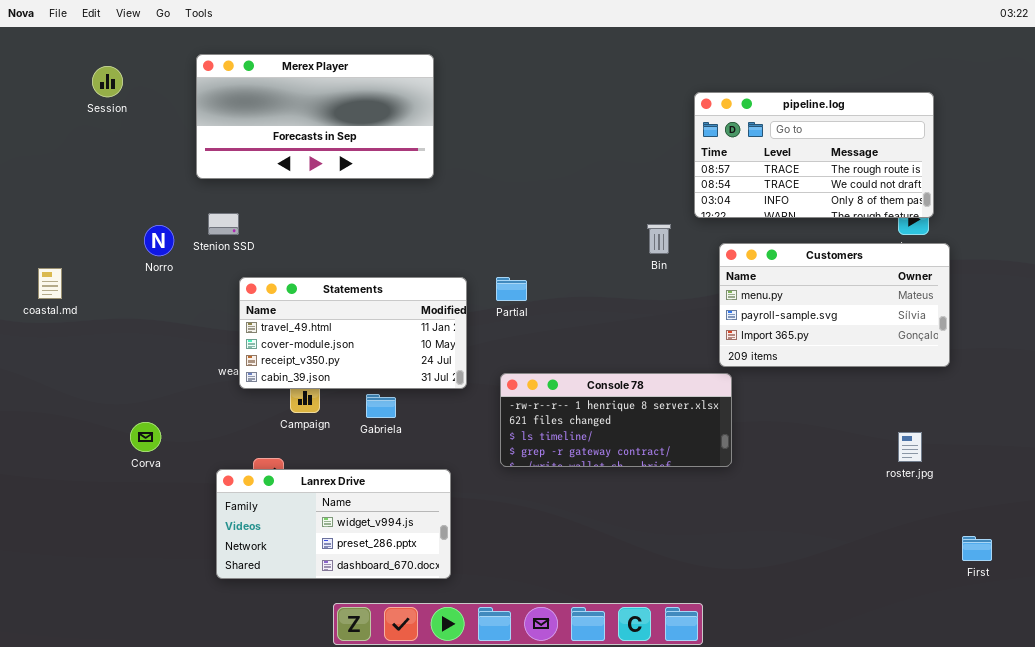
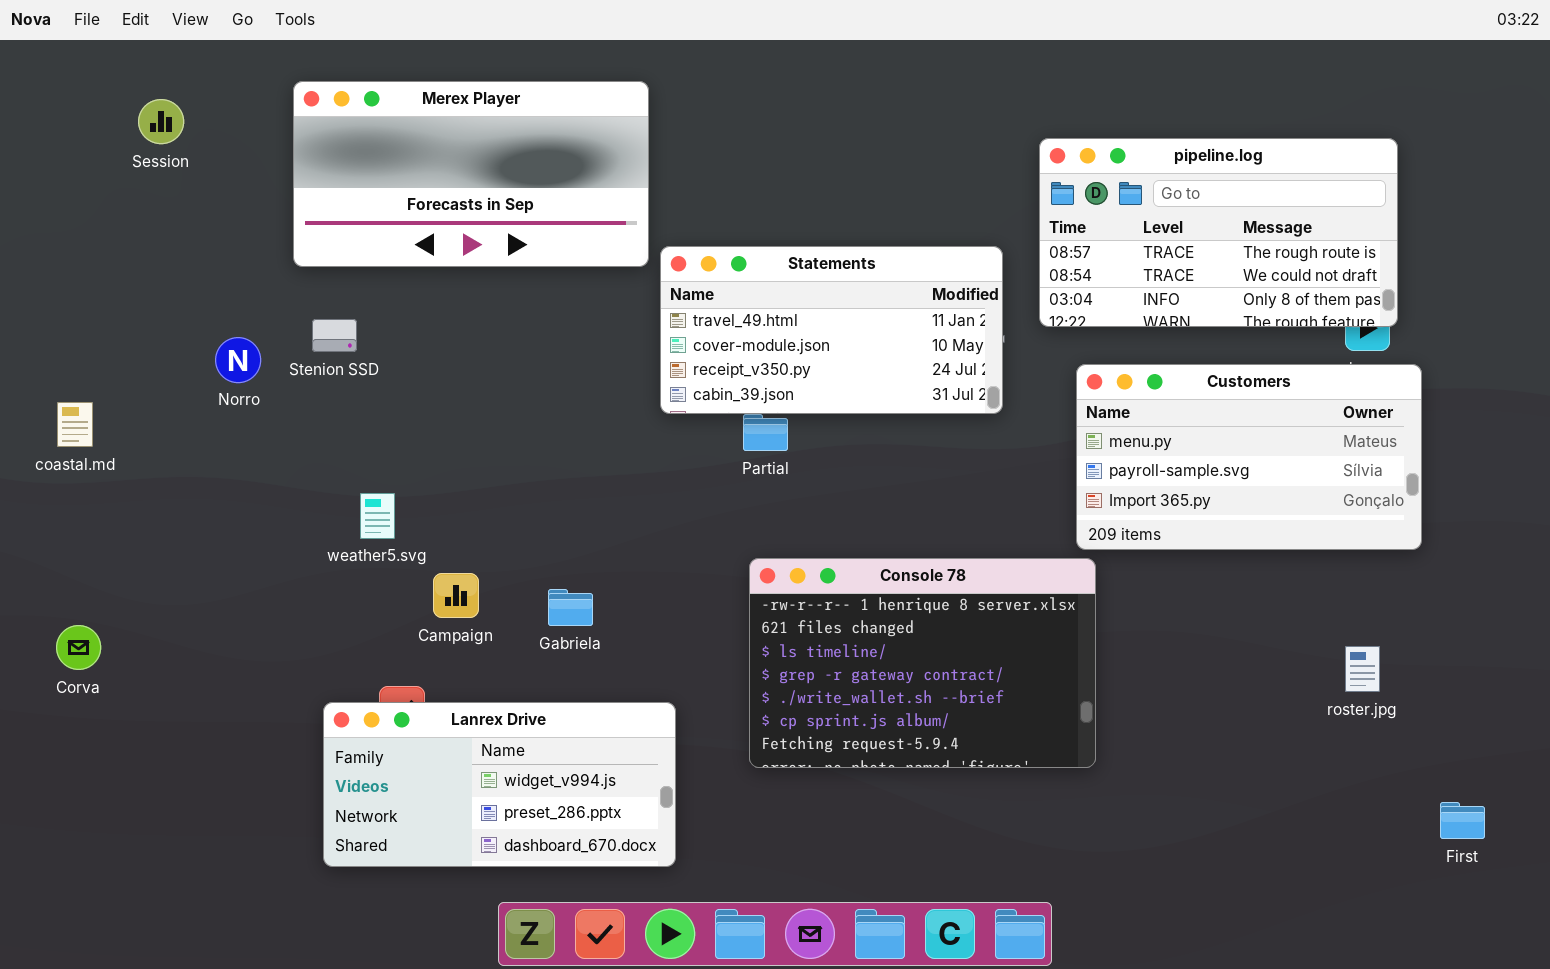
Statements: [239,277,467,389] -> [660,246,1003,414], moved
Console 78: [500,373,732,467] -> [749,558,1096,768], resized
Corva: [130,422,161,452] -> [56,625,101,670], moved

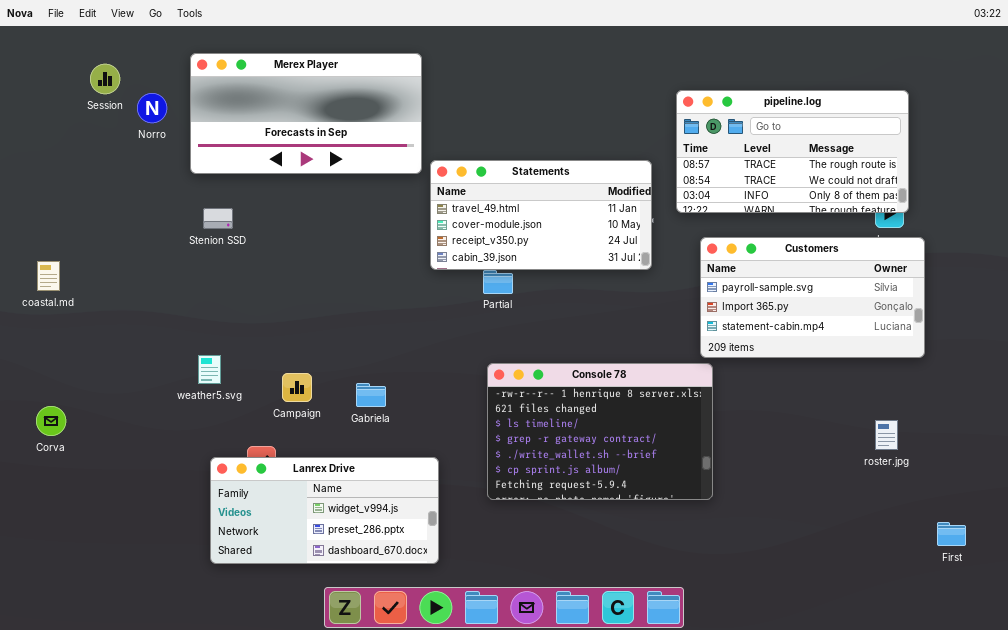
Norro: [215,337,261,383] -> [137,93,167,123], moved
Customers: [1076,364,1422,550] -> [700,237,925,358], scrolled down 1 row
weather5.svg: [360,493,395,539] -> [198,355,221,384], moved

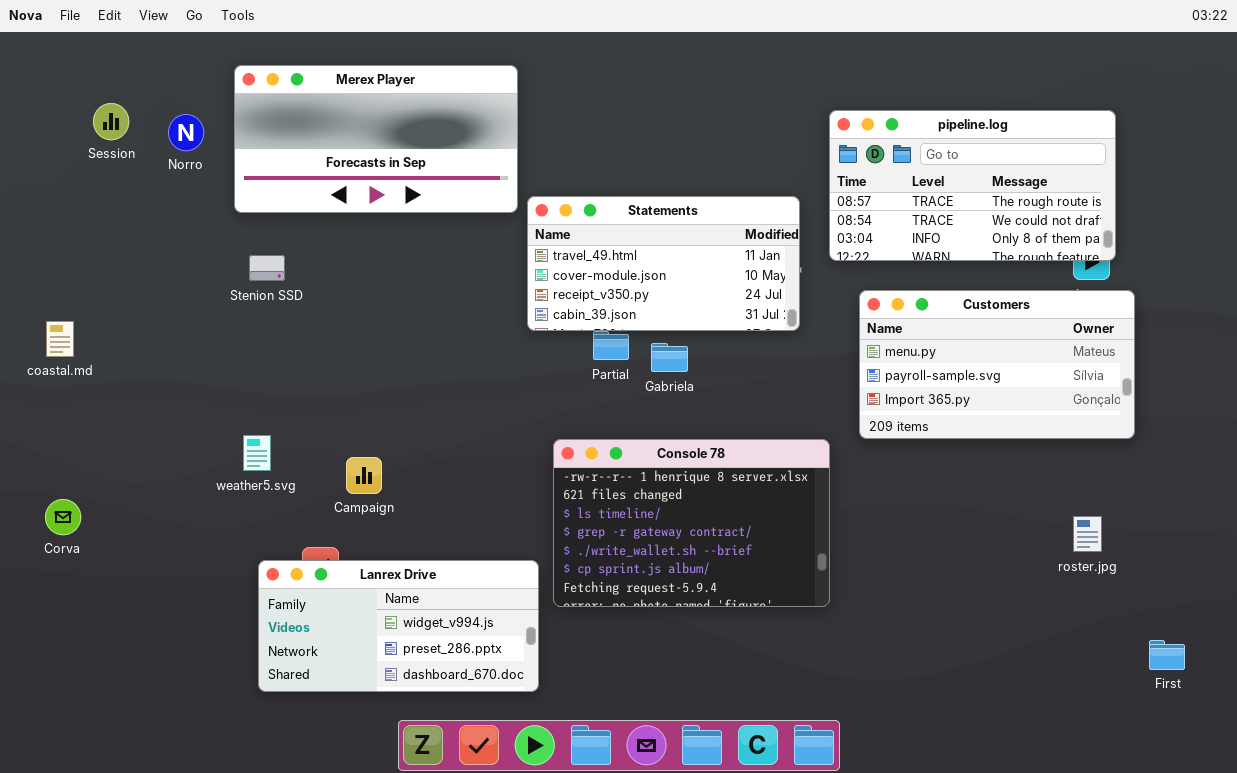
Session: [90,64,120,94] -> [93,103,129,140], moved
Customers: [700,237,925,358] -> [859,290,1135,439], scrolled up 1 row
Console 78: [487,363,713,500] -> [553,439,830,607], moved
Gabriela: [356,383,386,407] -> [651,343,688,372], moved

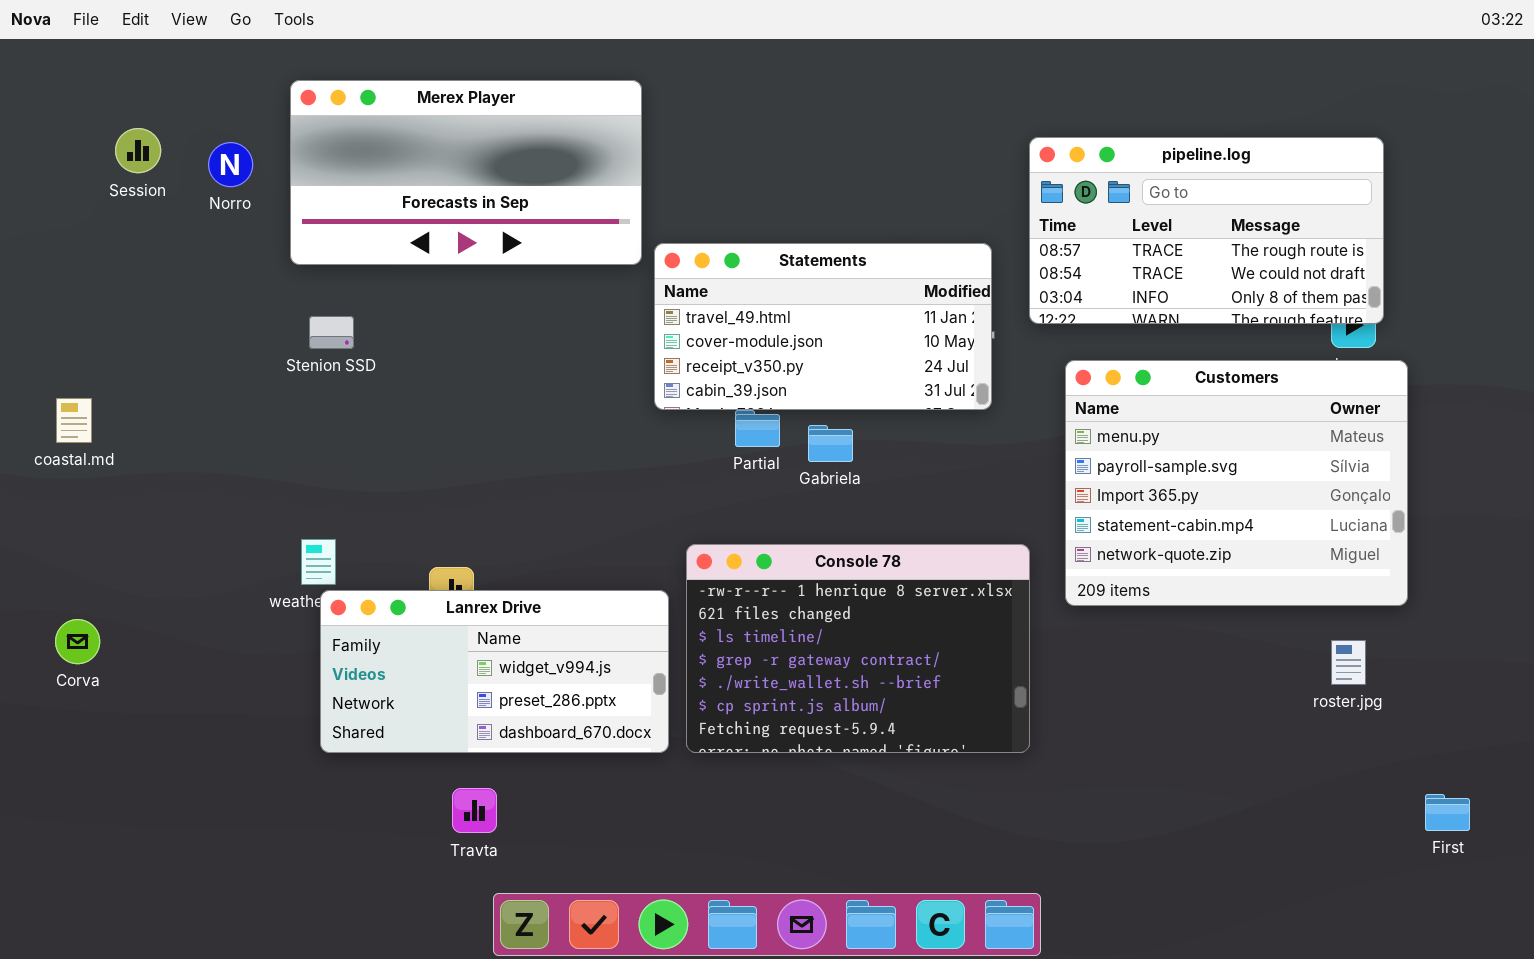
Customers: [859,290,1135,439] -> [1065,360,1408,606], resized
Lanrex Drive: [258,560,539,692] -> [320,590,669,753], moved

